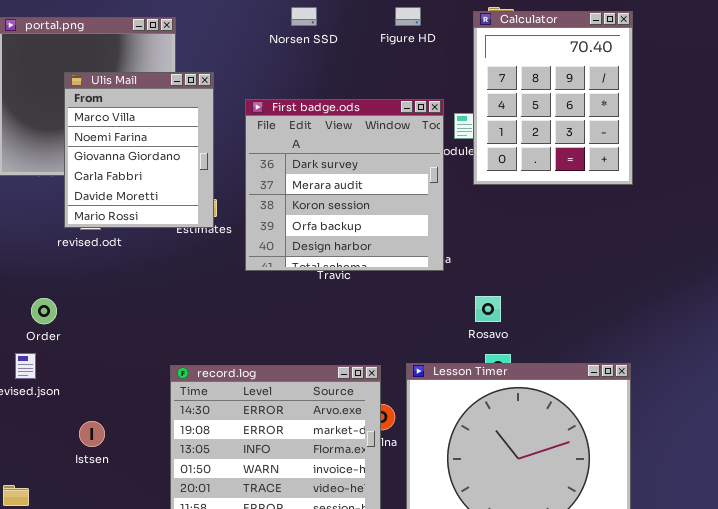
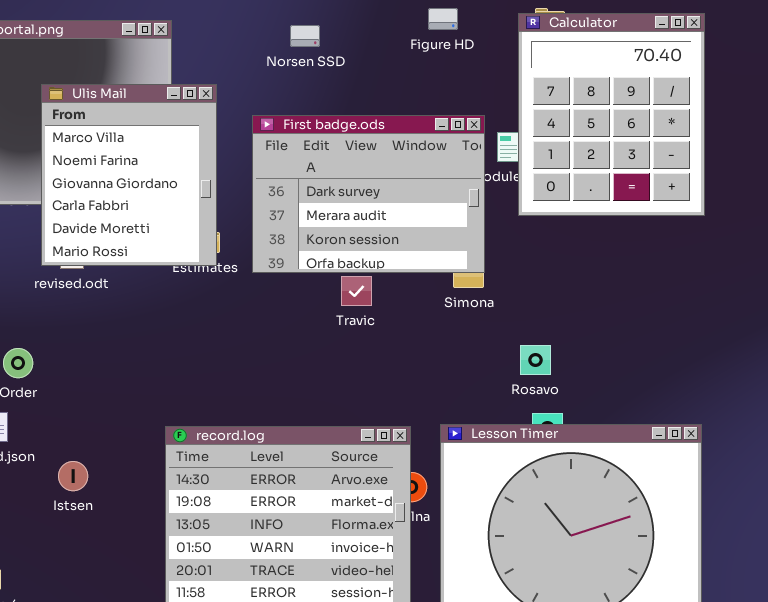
Norsen SSD: [291,7,317,26] -> [290,25,320,47], moved
First badge.ods: [245,99,444,271] -> [252,115,485,273], resized
Istsen: [79,421,105,447] -> [58,461,88,491], moved

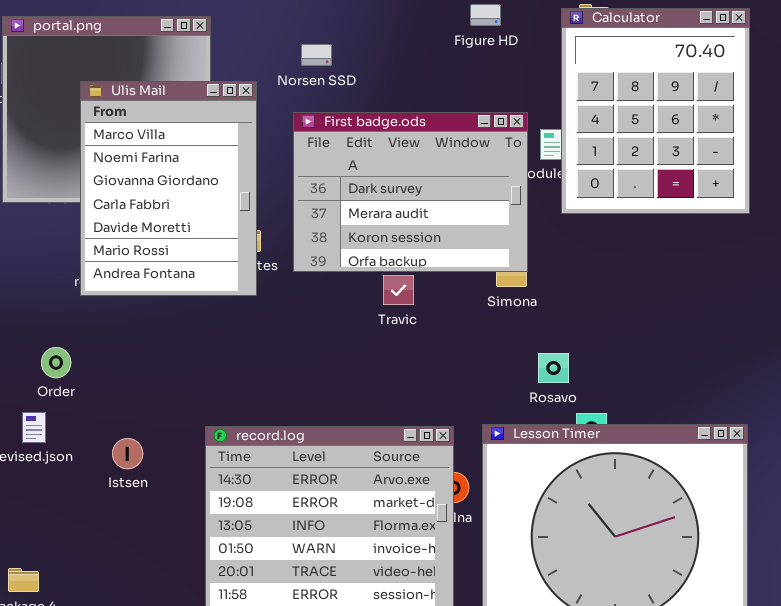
Norsen SSD: [290,25,320,47] -> [301,44,332,66], moved
Ulis Mail: [41,84,217,266] -> [80,81,257,296], resized
Rosavo: [520,345,551,375] -> [538,353,569,383], moved
Istsen: [58,461,88,491] -> [112,438,143,469], moved

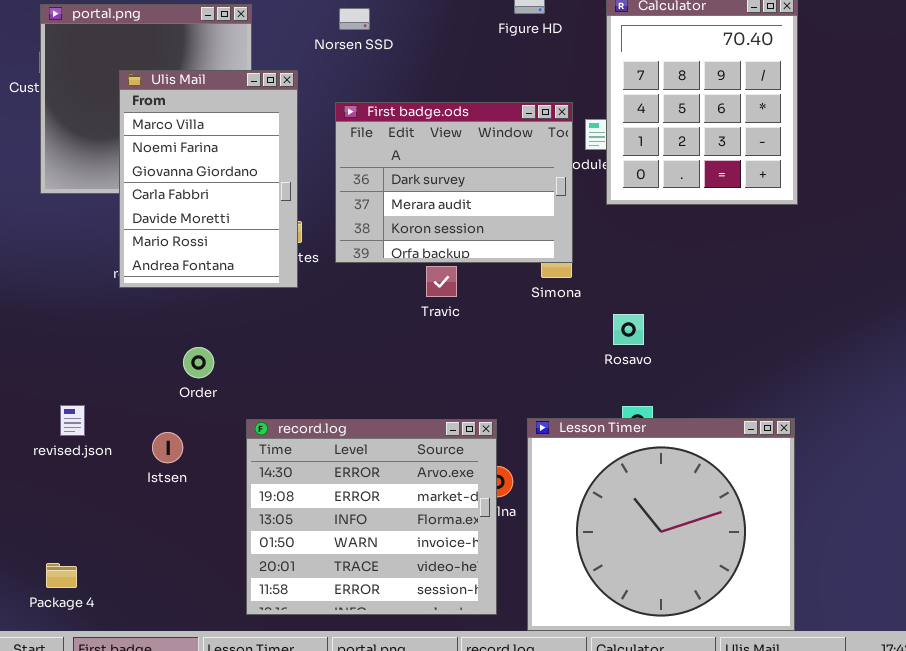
Norsen SSD: [301,44,332,66] -> [339,8,370,30], moved
Order: [41,347,71,378] -> [183,347,214,378], moved
Rosavo: [538,353,569,383] -> [613,314,644,345], moved

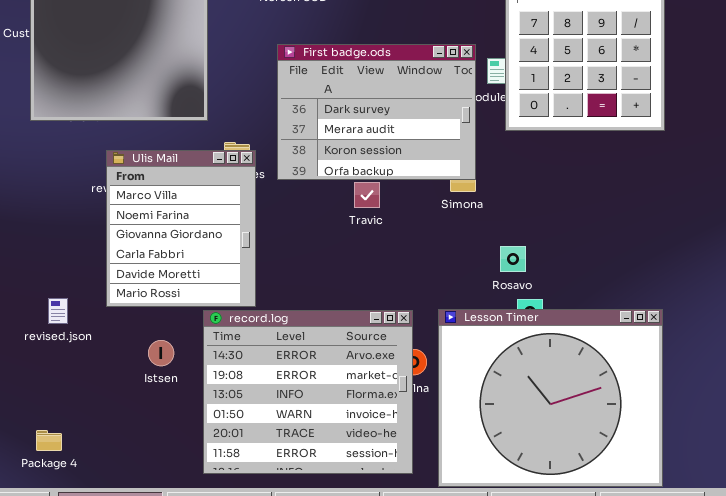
Ulis Mail: [119,70,298,288] -> [106,150,256,307], moved, resized
Rosavo: [613,314,644,345] -> [500,246,526,272], moved
Istsen: [152,432,183,463] -> [148,340,174,366], moved

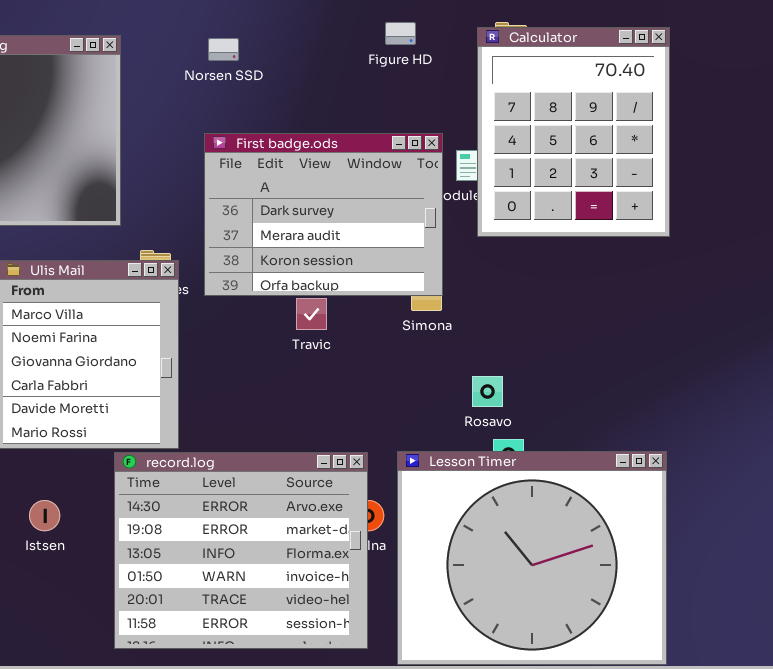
Istsen: [148,340,174,366] -> [29,500,60,531], moved

